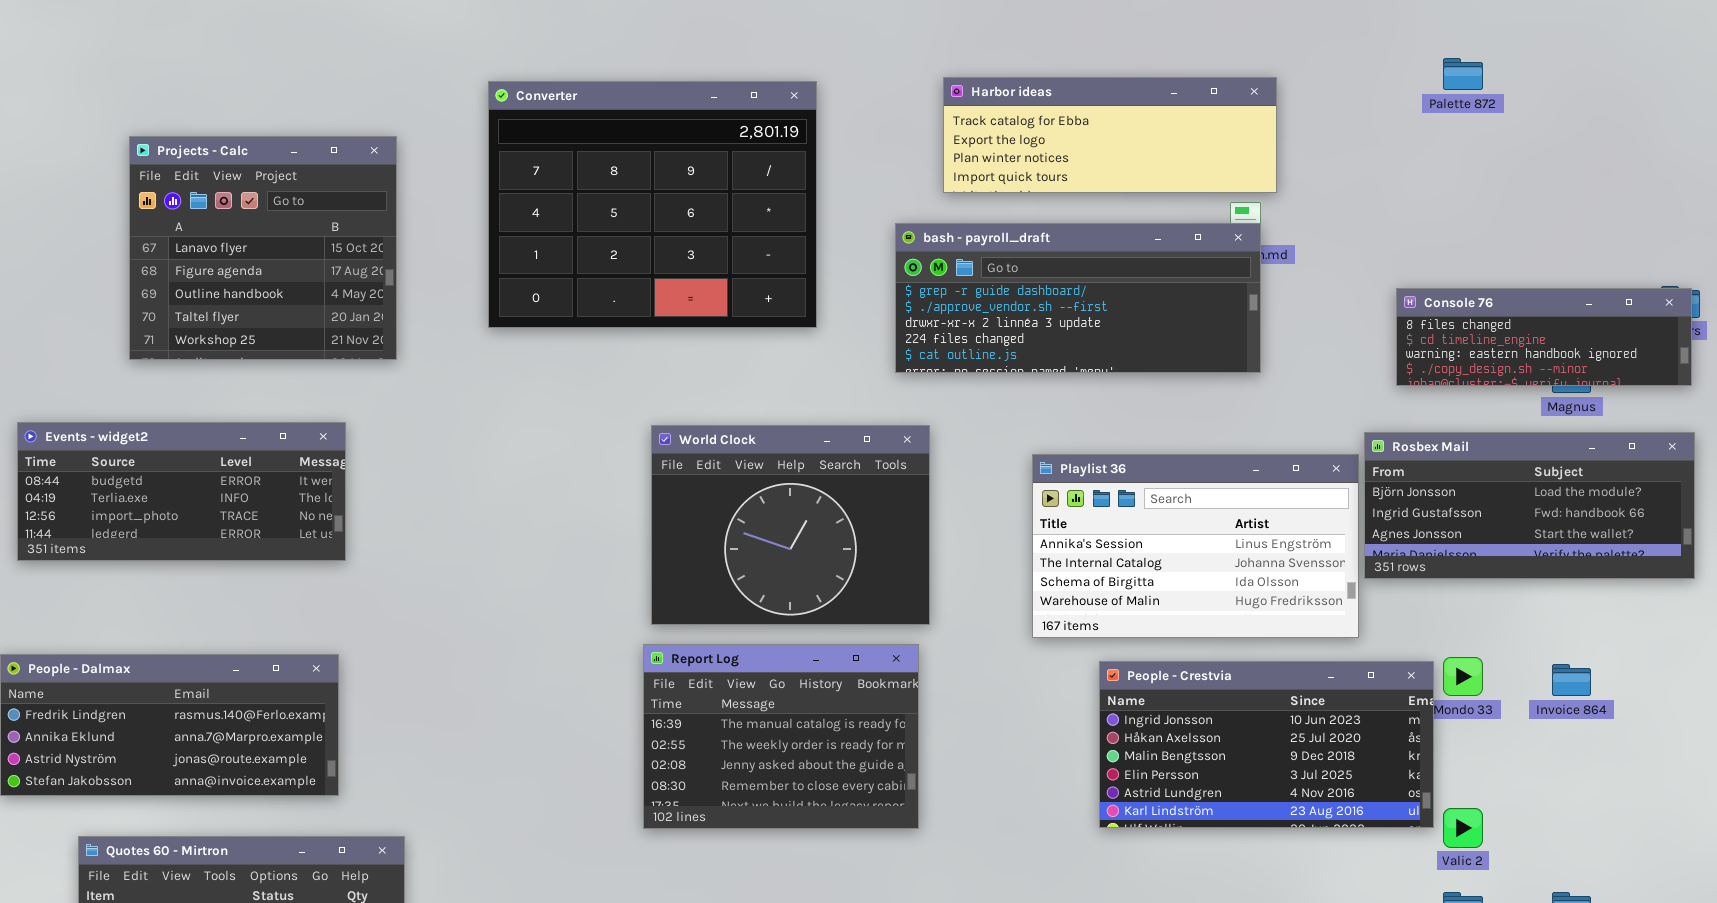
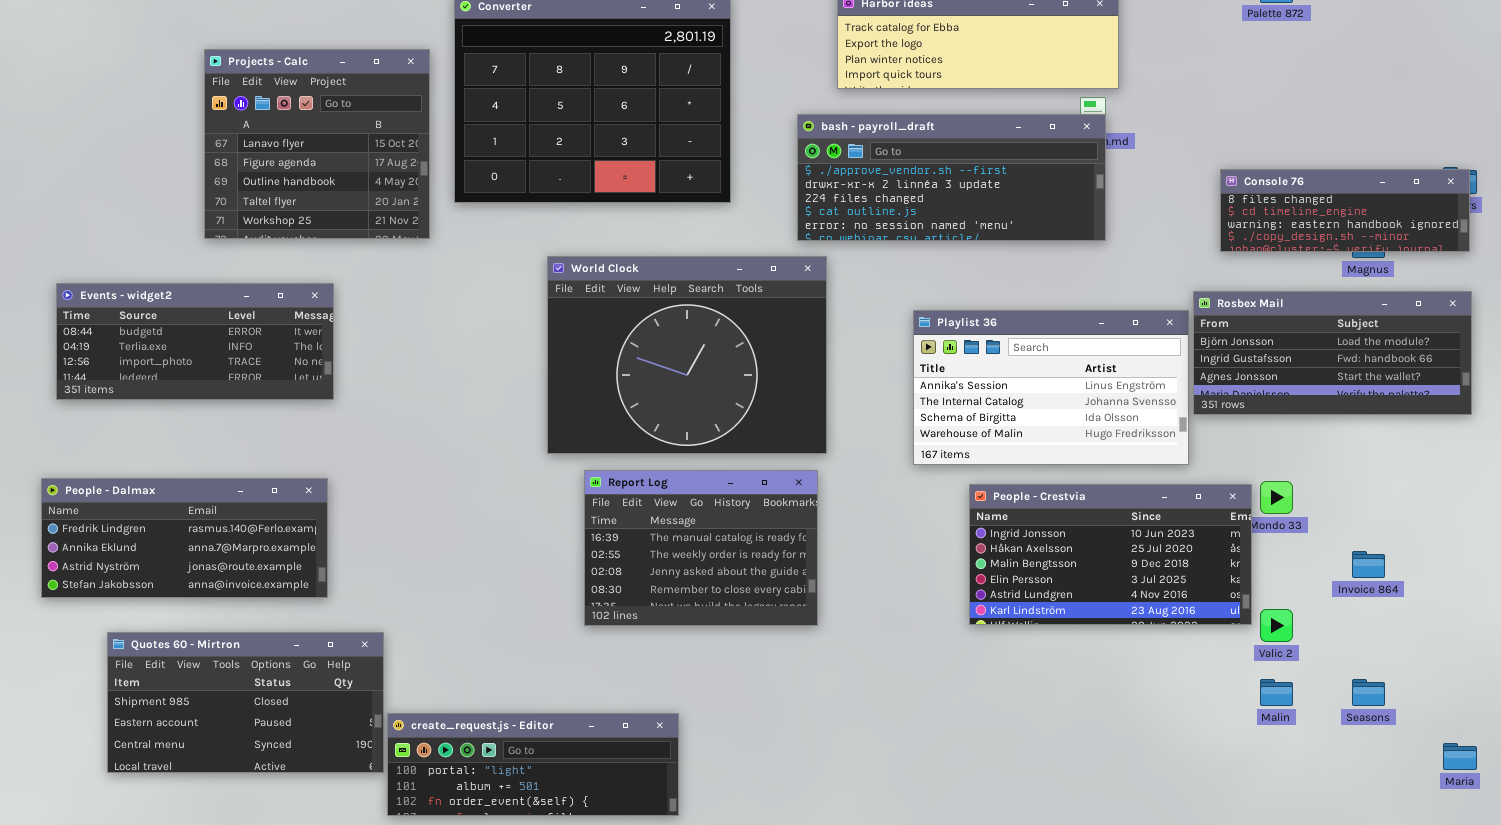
Projects - Calc: [129,136,397,360] -> [204,49,430,239], moved
bash - payroll_draft: [895,223,1261,373] -> [797,114,1106,241], scrolled down 1 row
World Clock: [651,425,930,625] -> [547,256,827,454], resized
Invoice 864: [1552,664,1591,696] -> [1352,551,1385,578], moved

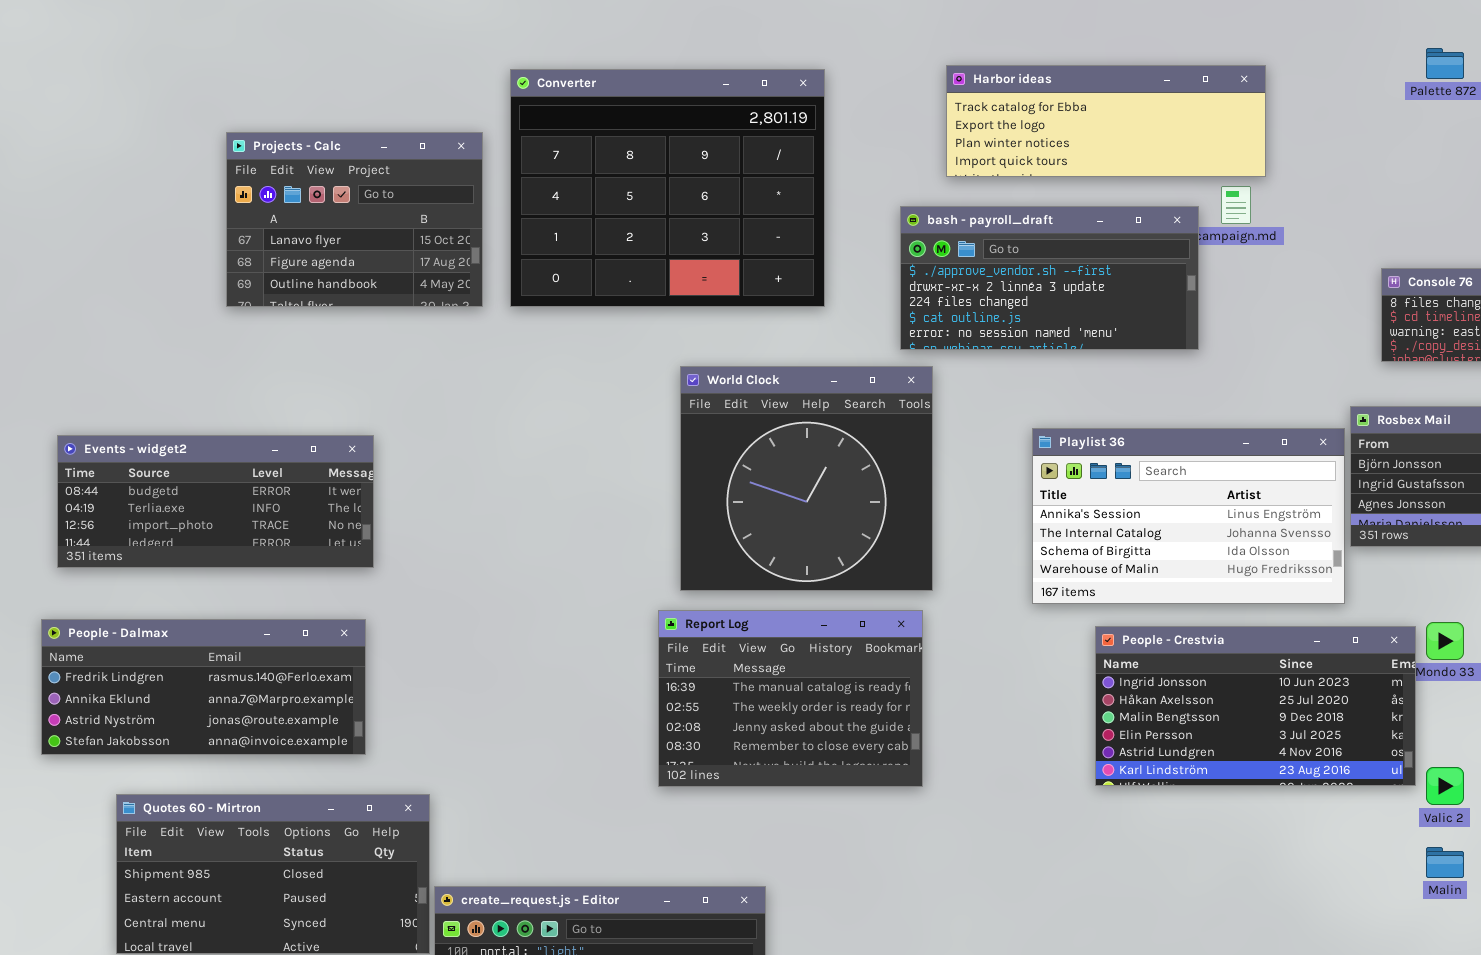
Projects - Calc: [204,49,430,239] -> [226,132,483,307], resized
bash - payroll_draft: [797,114,1106,241] -> [900,206,1199,350], resized
World Clock: [547,256,827,454] -> [680,366,933,591], resized
Events - widget2: [56,283,334,400] -> [57,435,374,568], moved

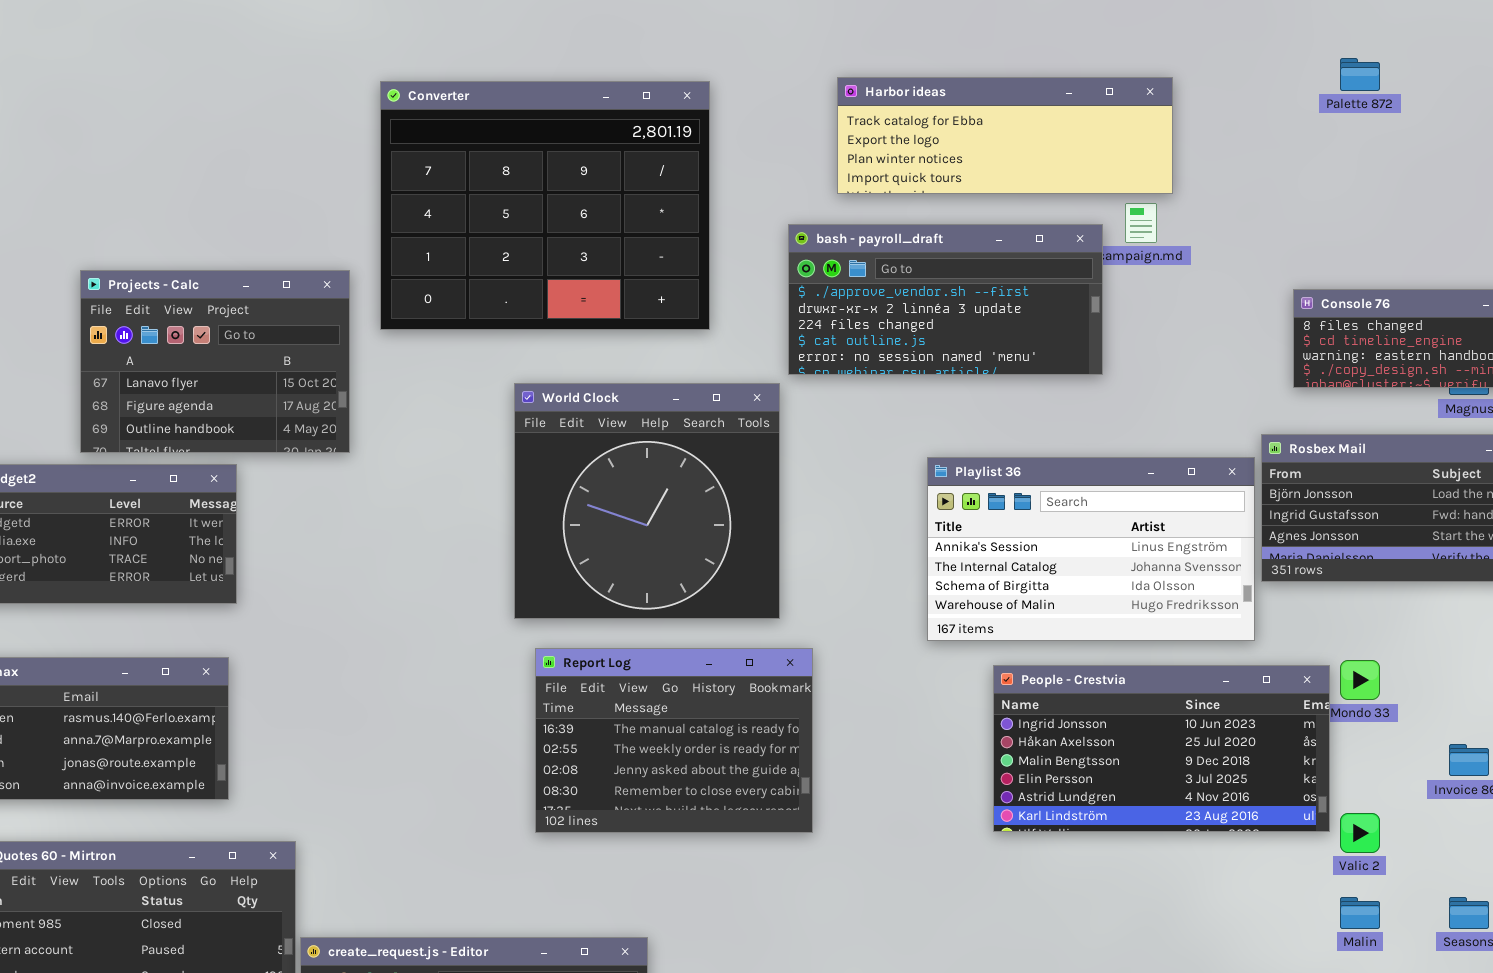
Projects - Calc: [226,132,483,307] -> [80,270,350,453], moved
World Clock: [680,366,933,591] -> [514,383,780,619], moved

